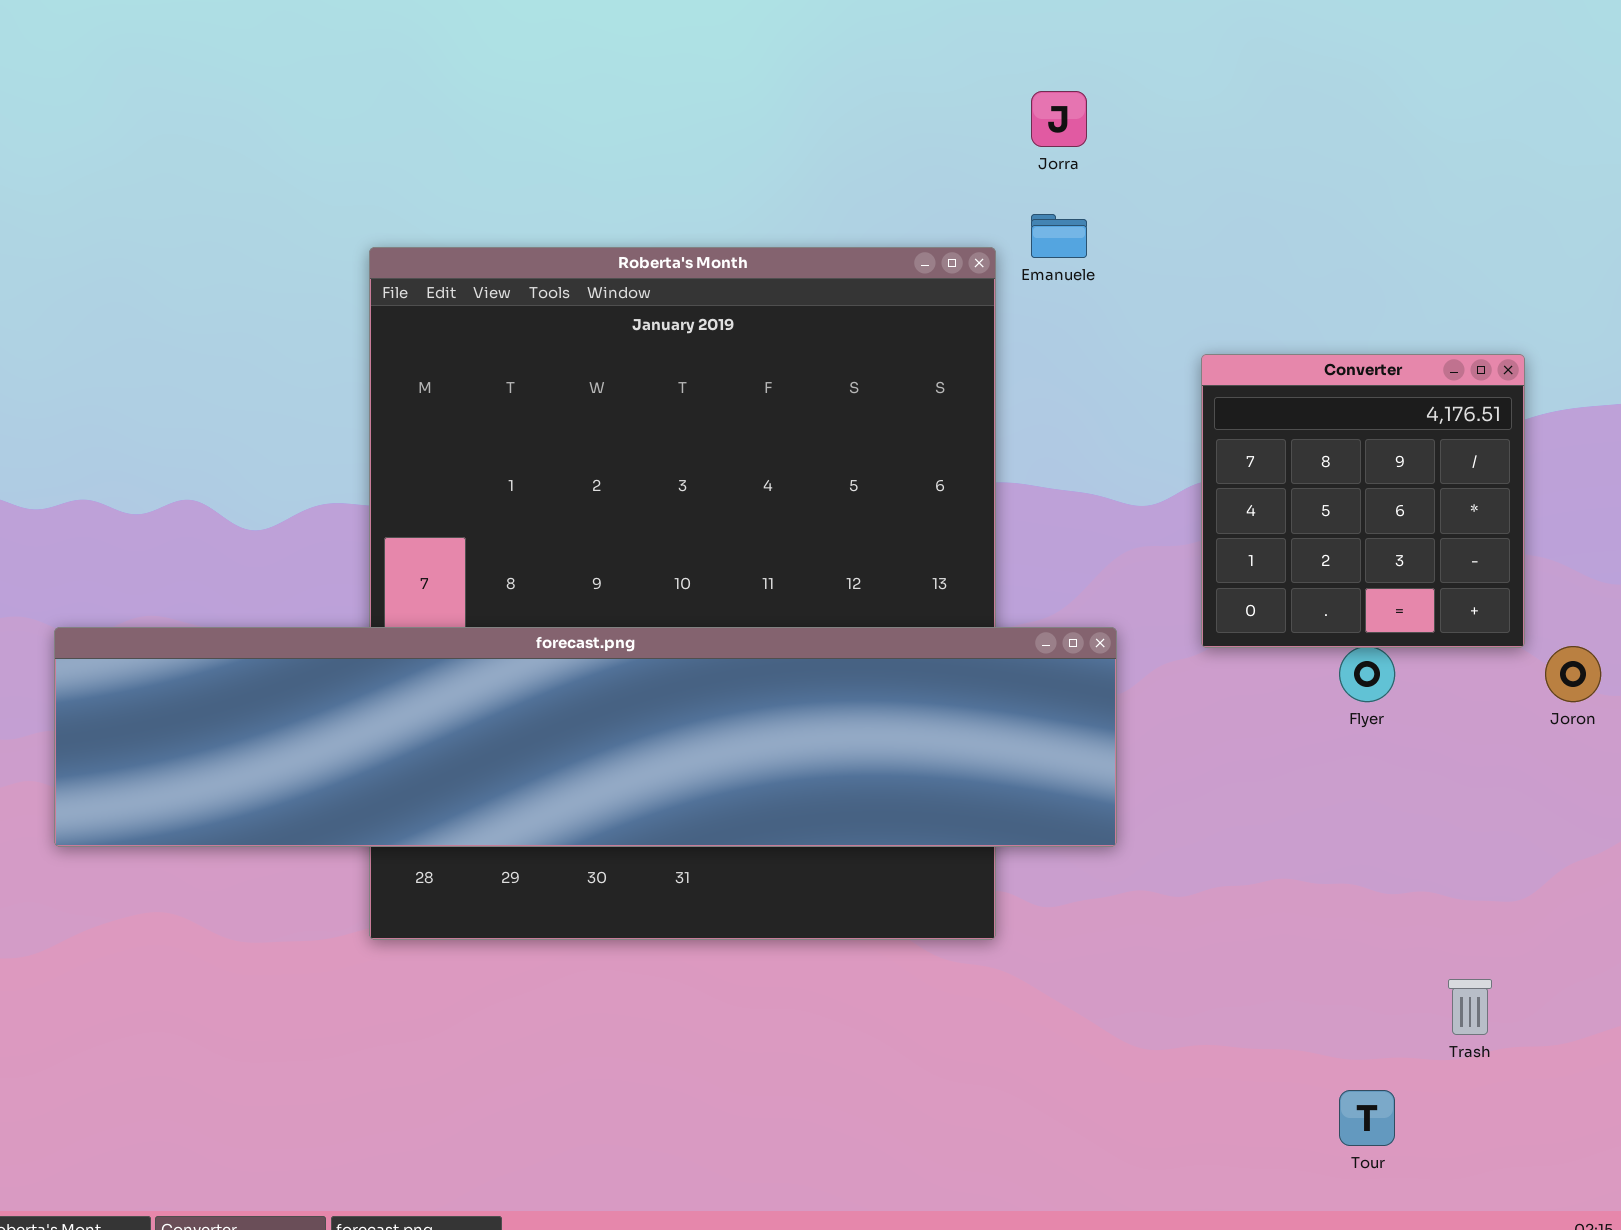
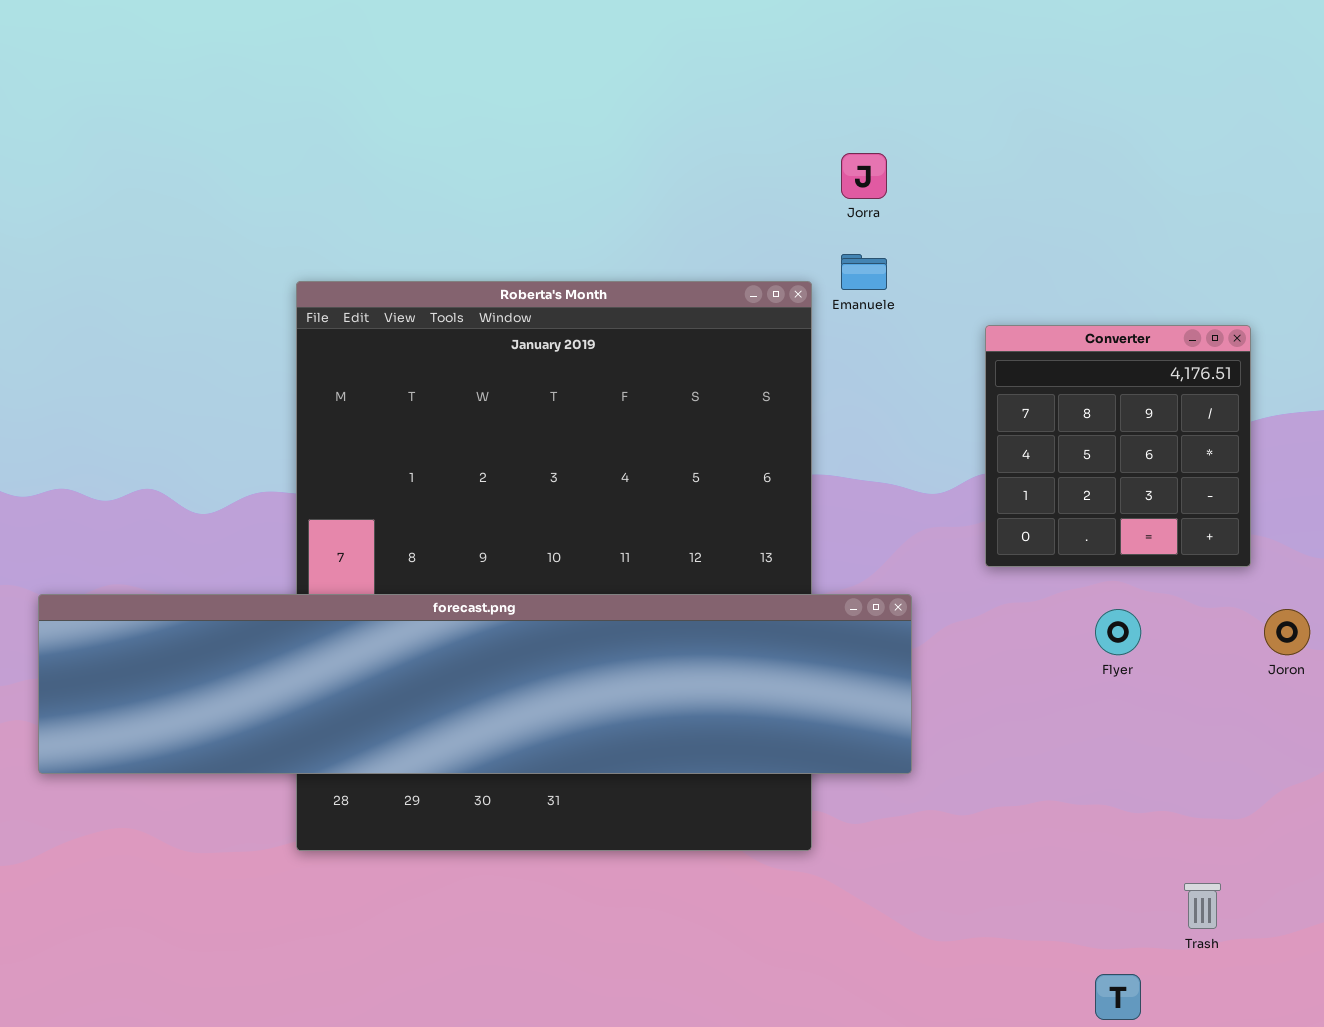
Converter: [1201,354,1525,648] -> [985,325,1251,567], moved

